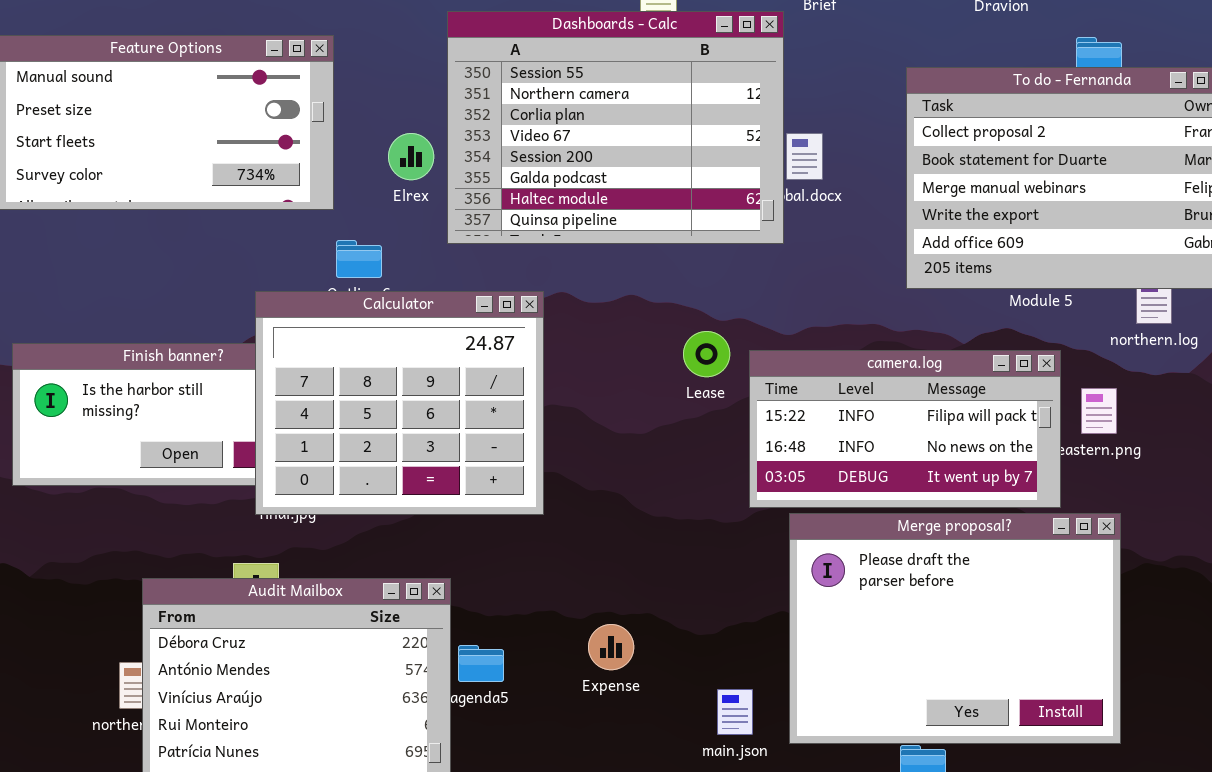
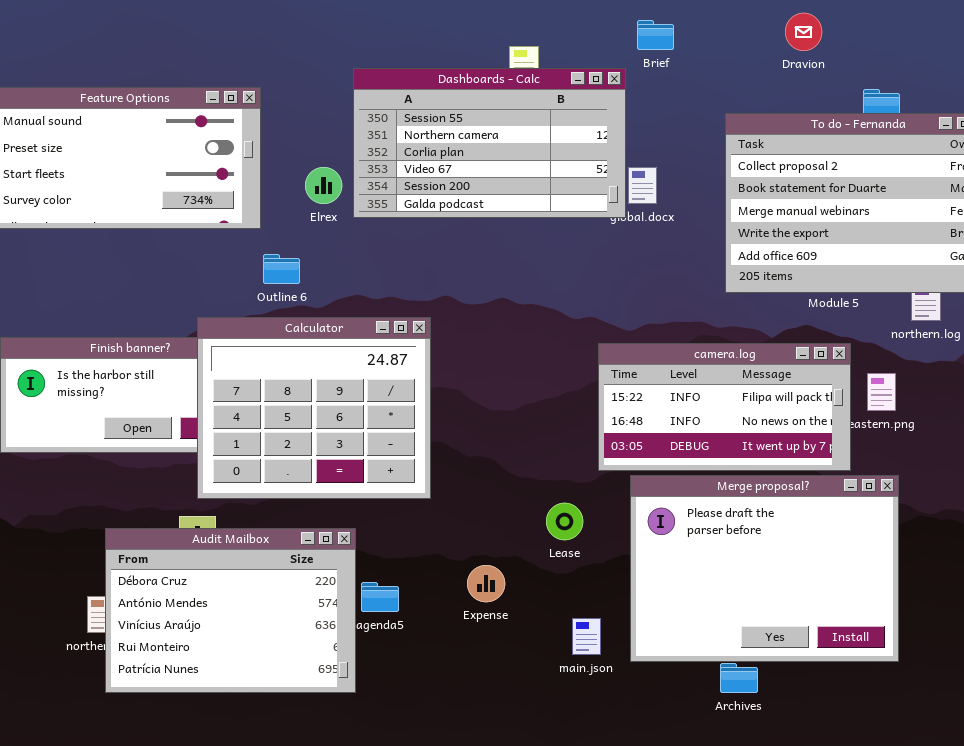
Dashboards - Calc: [447,11,784,244] -> [353,68,626,218], resized
Calculator: [255,291,544,515] -> [197,317,431,499], moved
Lease: [683,331,730,377] -> [546,503,583,540], moved

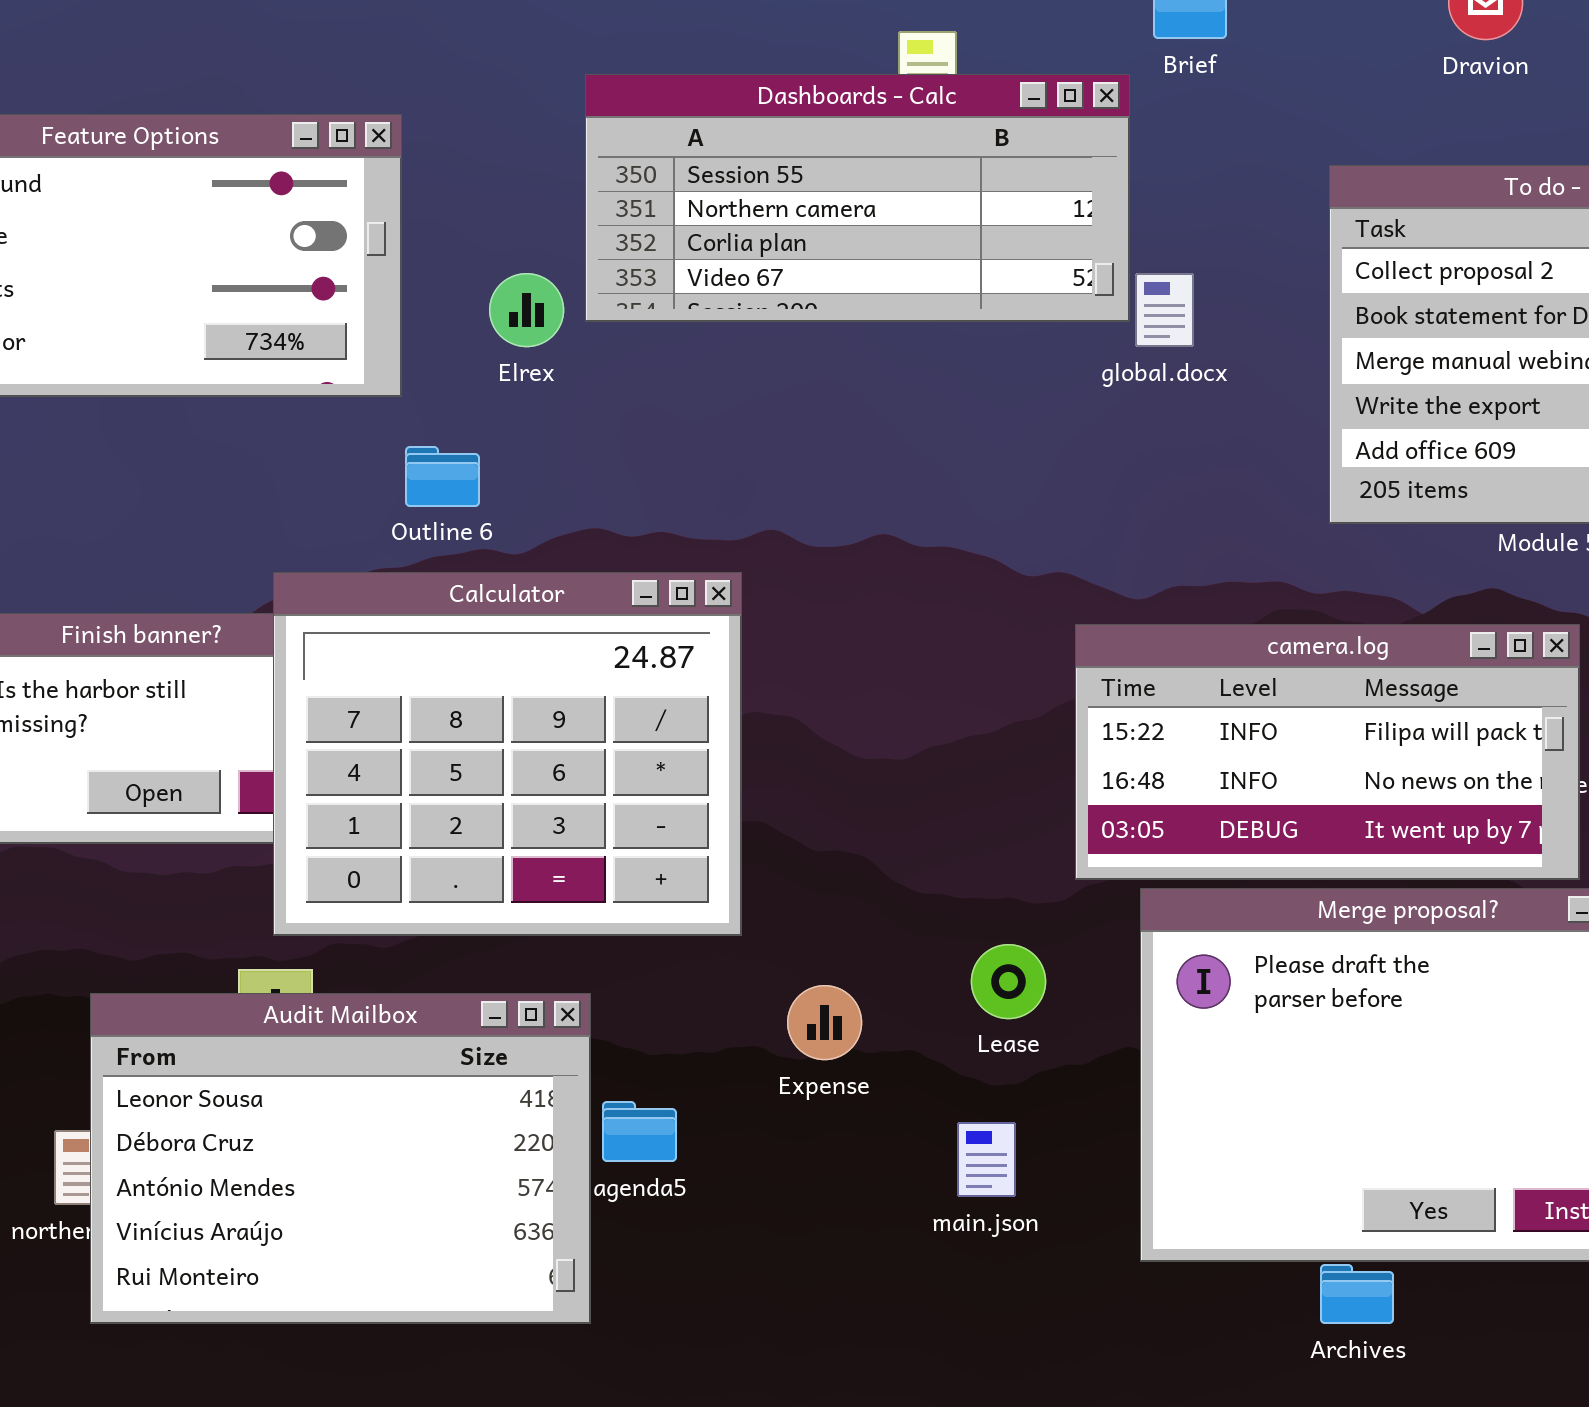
Dashboards - Calc: [353,68,626,218] -> [585,74,1130,322], resized
Audit Mailbox: [105,528,356,693] -> [90,993,591,1324], scrolled up 1 row
Expense: [467,565,505,602] -> [787,985,862,1060], moved
main.json: [572,618,601,655] -> [957,1122,1016,1197], moved

